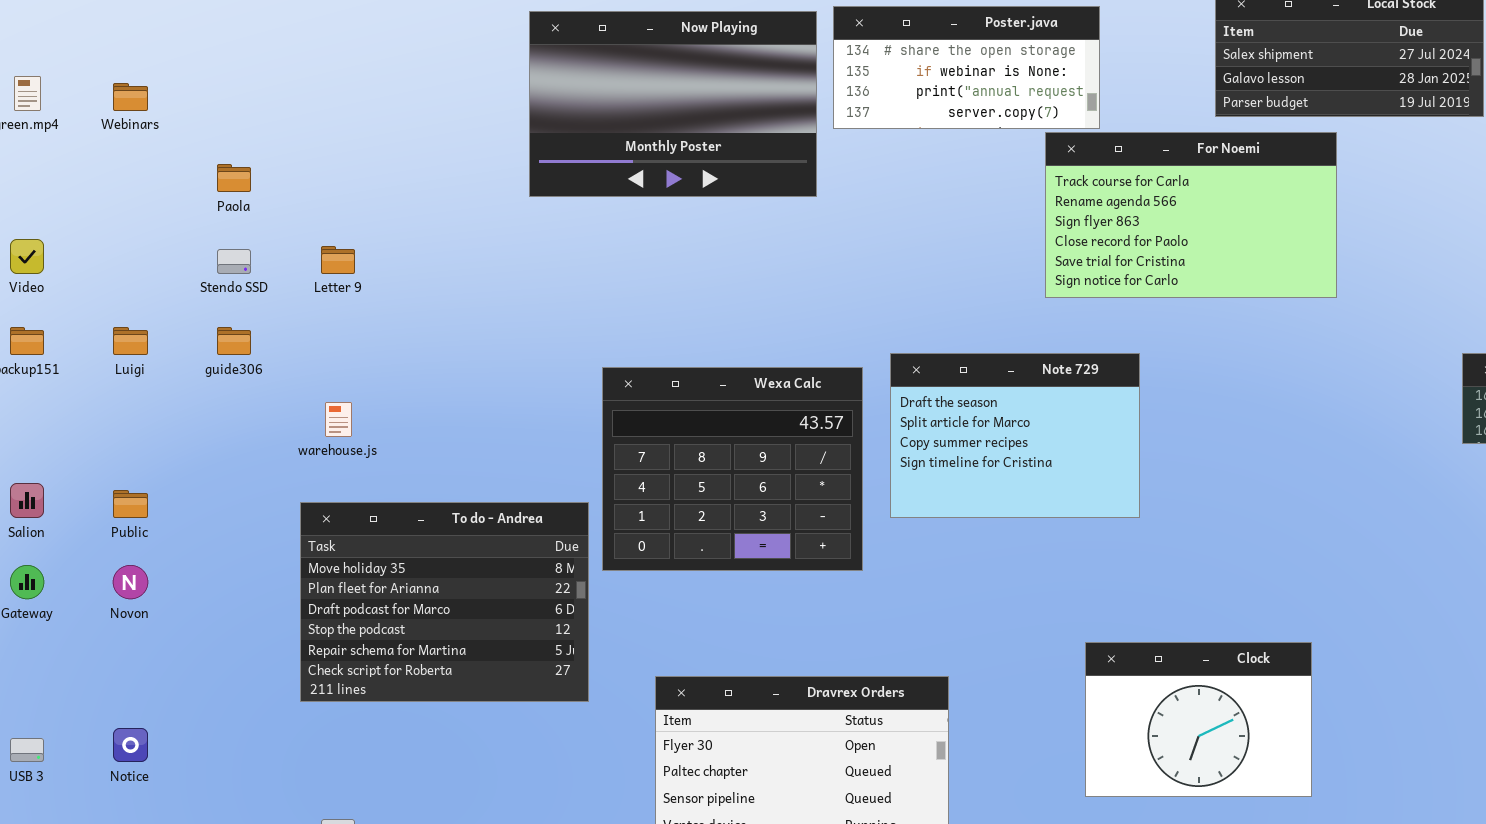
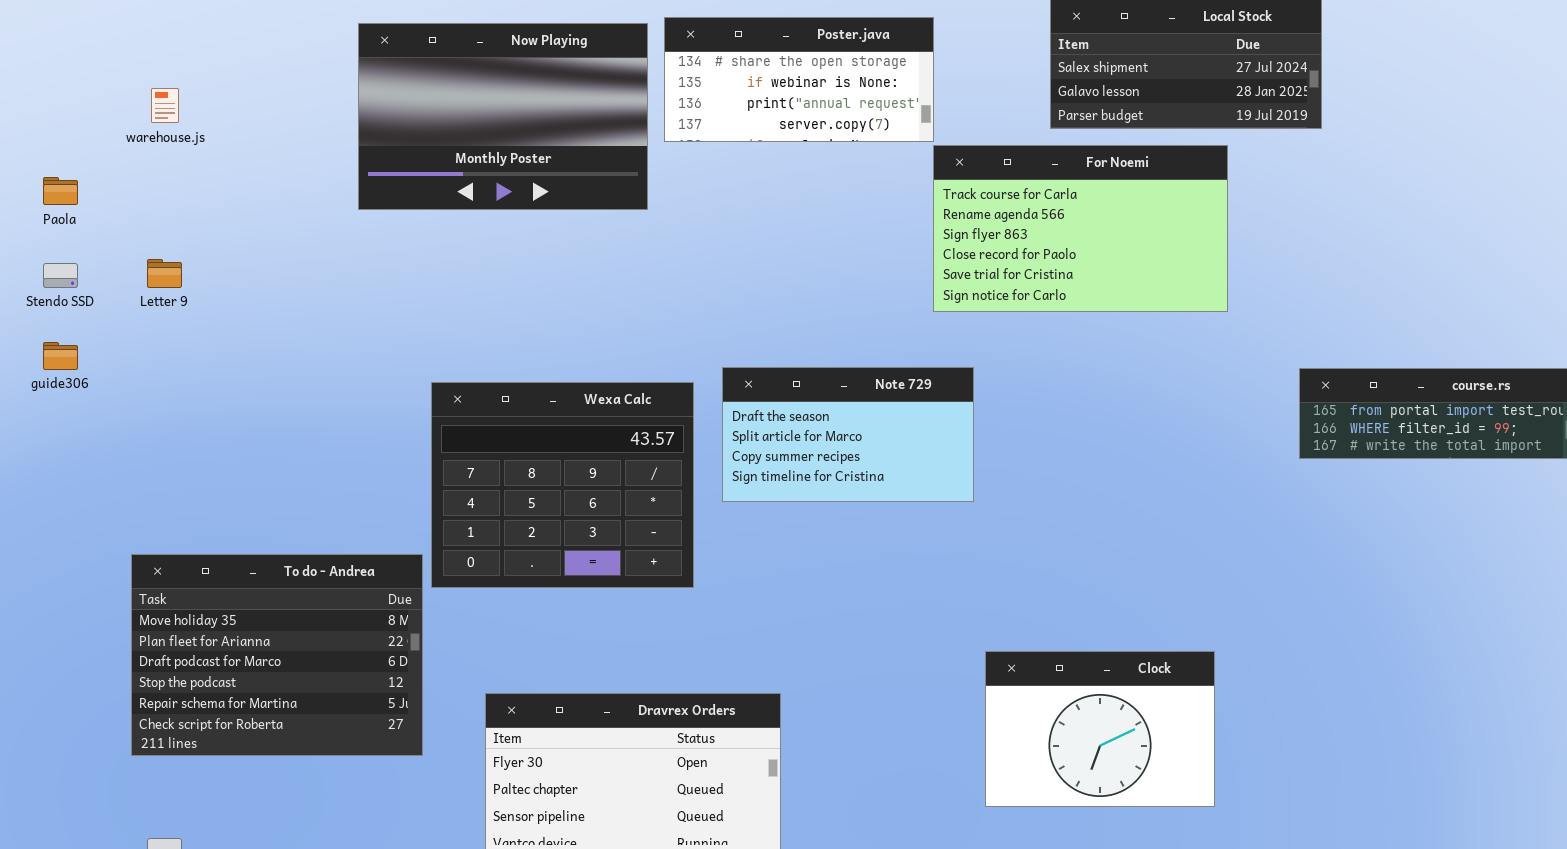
For Noemi: [1045,132,1337,298] -> [933,145,1228,312], moved
Note 729: [890,353,1140,518] -> [722,367,974,502], resized
warehouse.js: [325,402,352,437] -> [151,88,179,123], moved
To do - Andrea: [300,502,589,702] -> [131,554,423,756], moved
Clock: [1085,642,1312,797] -> [985,651,1215,807], moved

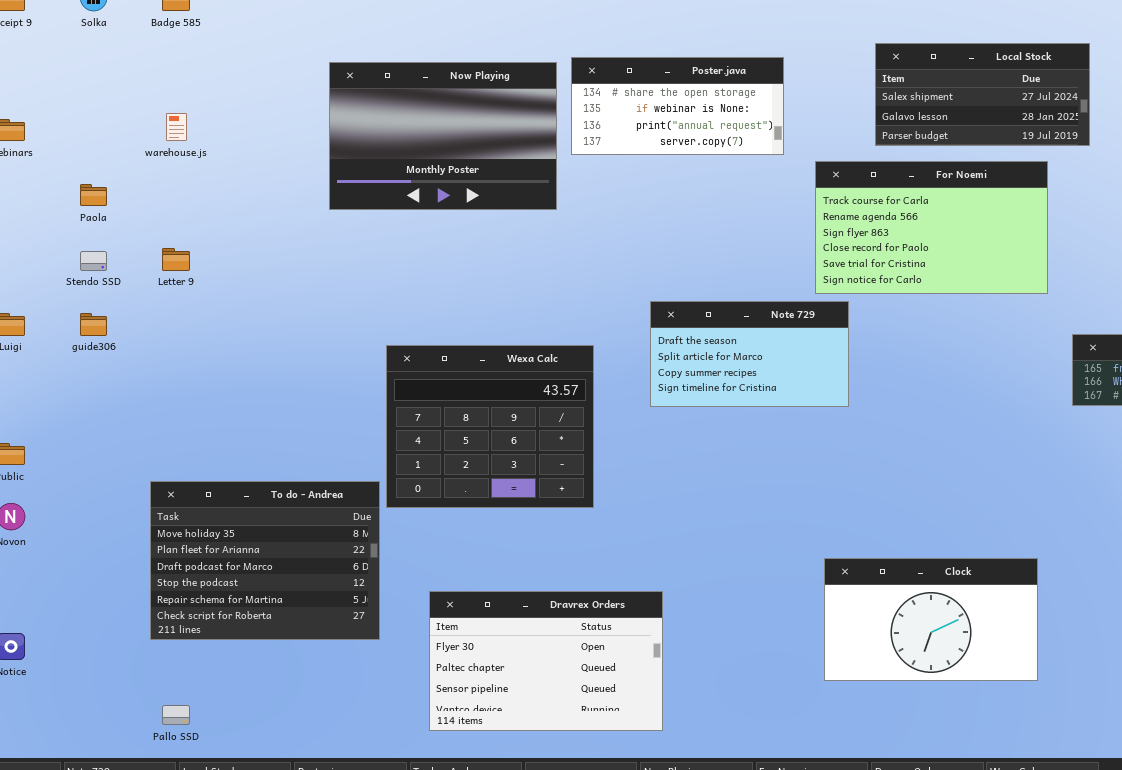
For Noemi: [933,145,1228,312] -> [815,161,1048,294], moved
Note 729: [722,367,974,502] -> [650,301,849,407], moved
Clock: [985,651,1215,807] -> [824,558,1038,681], resized

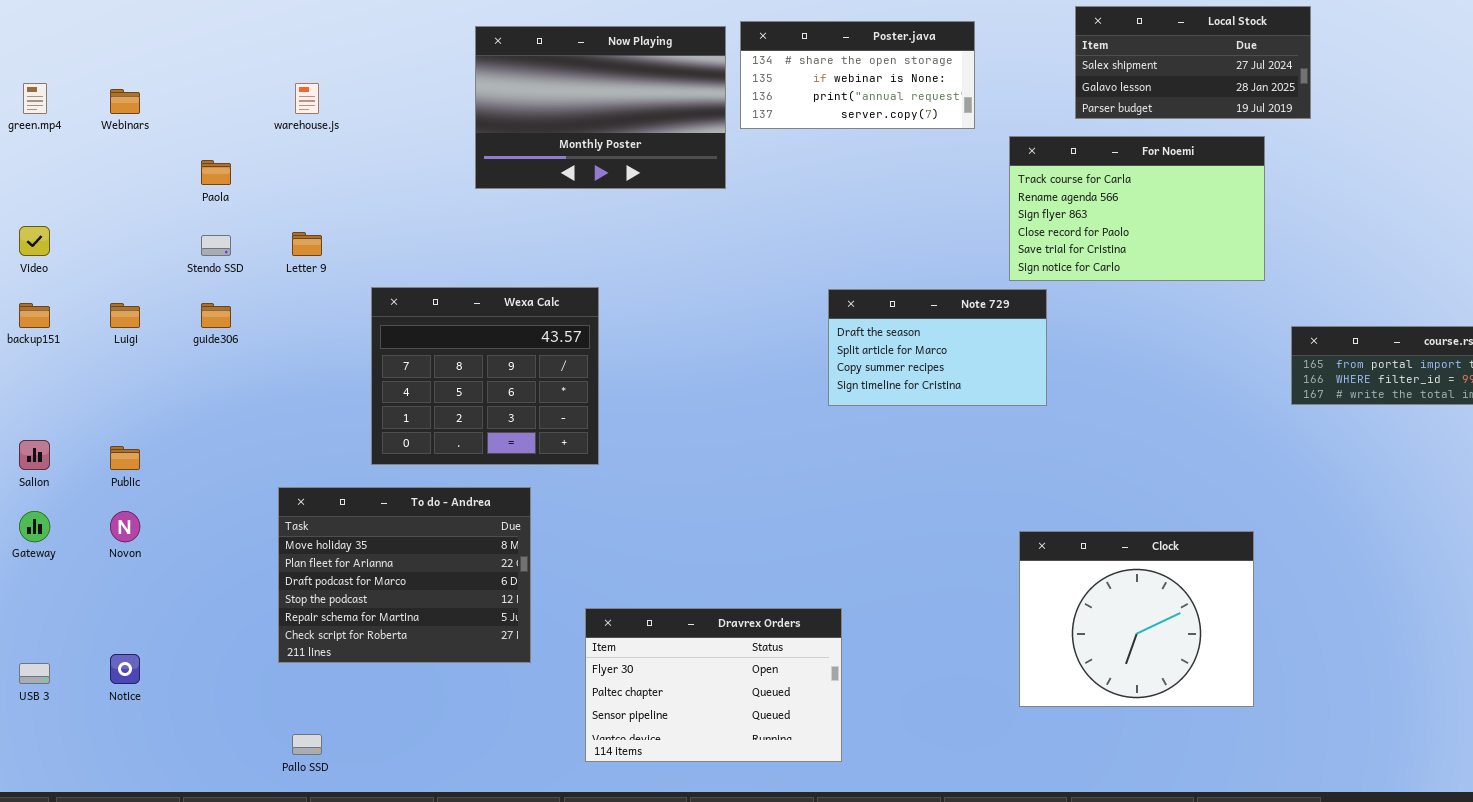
Wexa Calc: [386,345,594,508] -> [371,287,599,465], moved
Clock: [824,558,1038,681] -> [1019,531,1254,707], resized

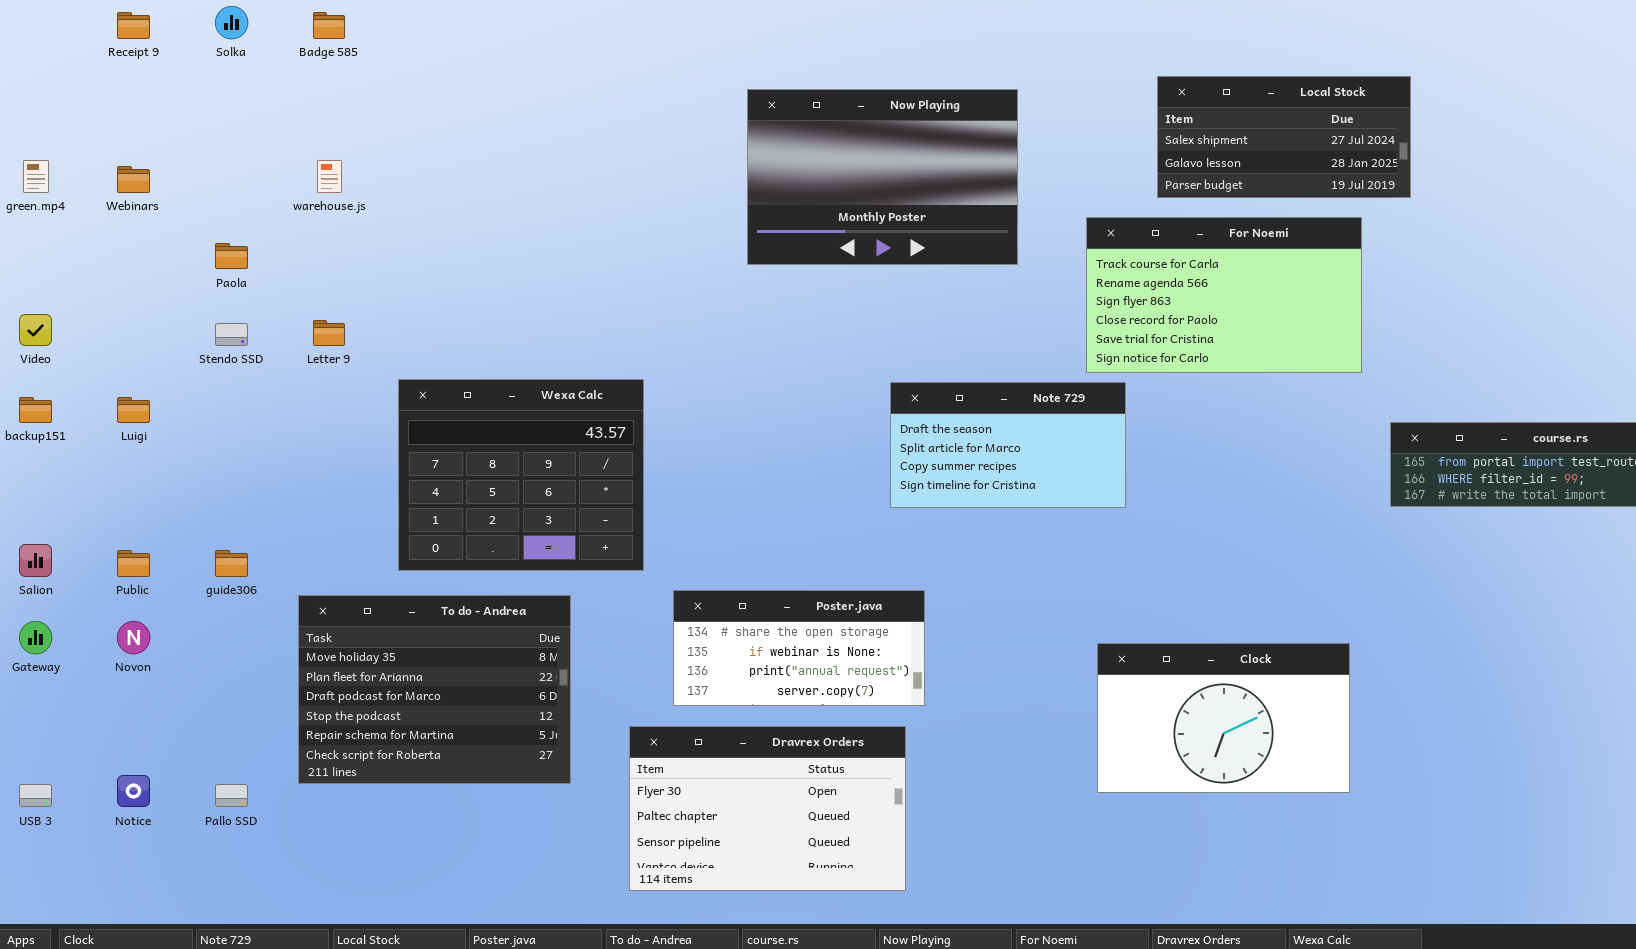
Poster.java: [740,21,975,129] -> [673,590,925,706], moved
Now Playing: [475,26,726,189] -> [747,89,1018,265], moved
guide306: [201,303,231,328] -> [215,550,248,577], moved
Clock: [1019,531,1254,707] -> [1097,643,1350,793], resized
Pallo SSD: [292,734,322,755] -> [215,784,248,807], moved

